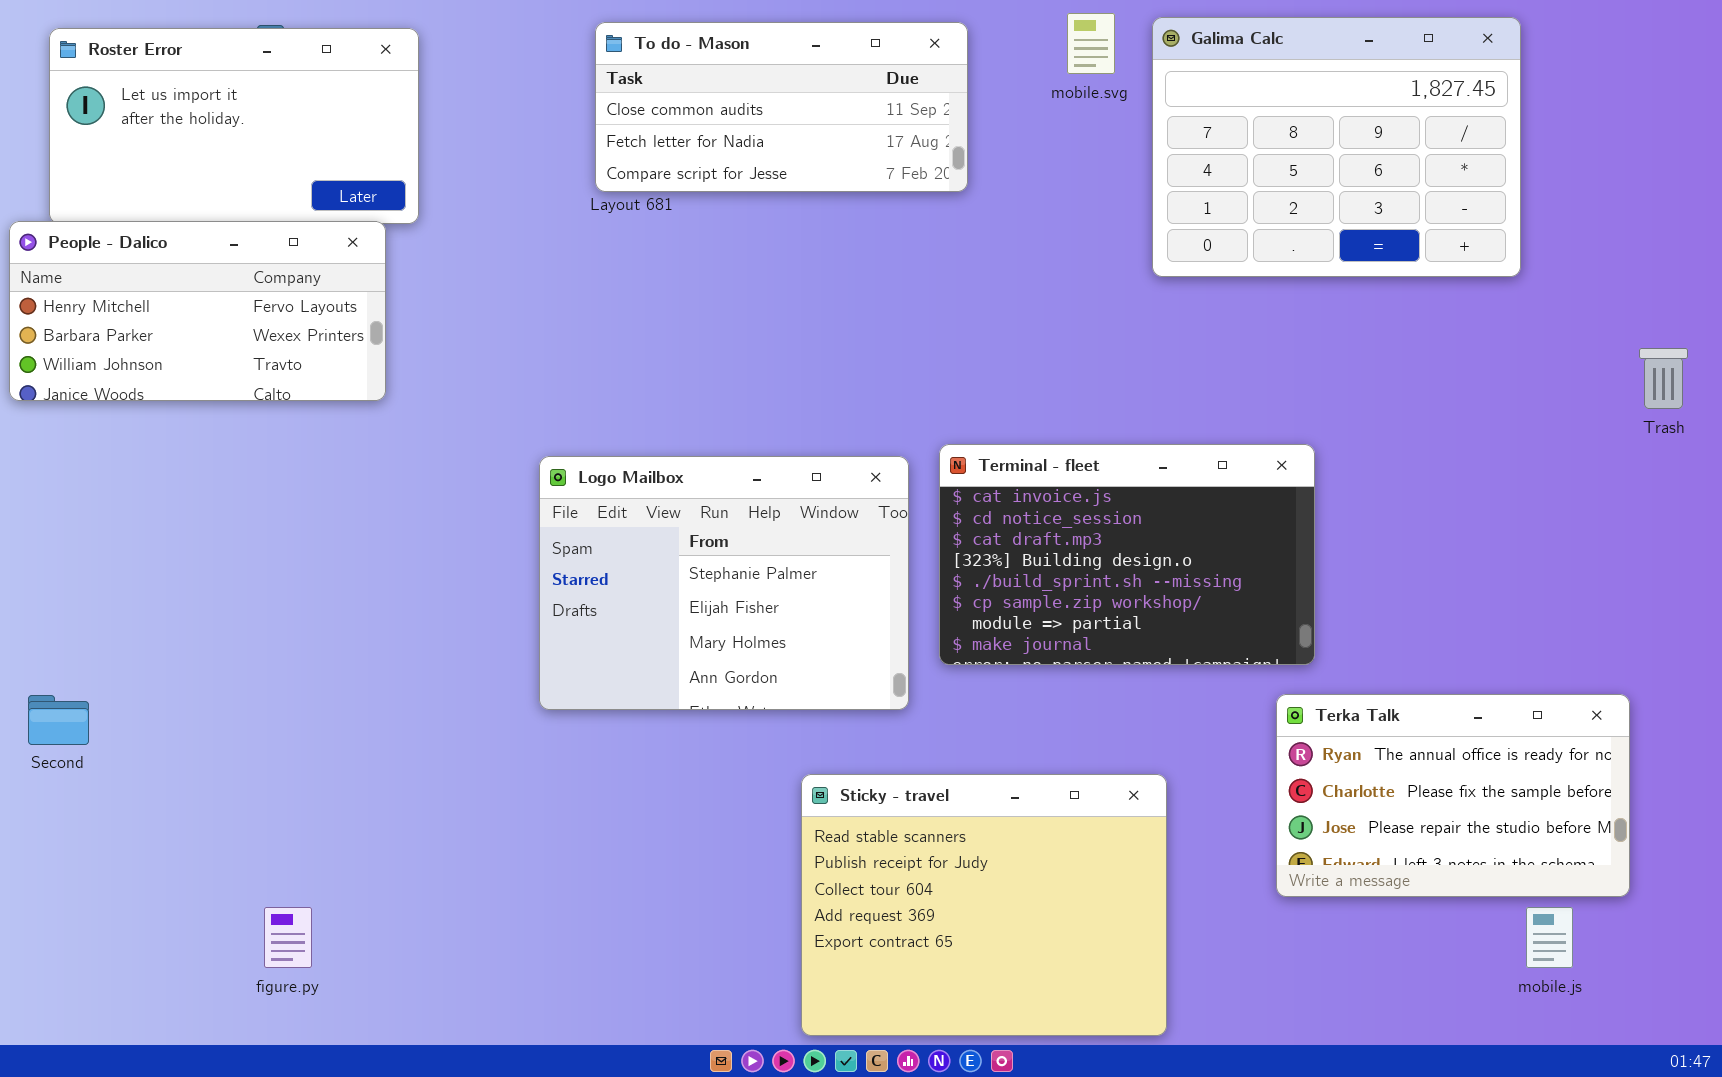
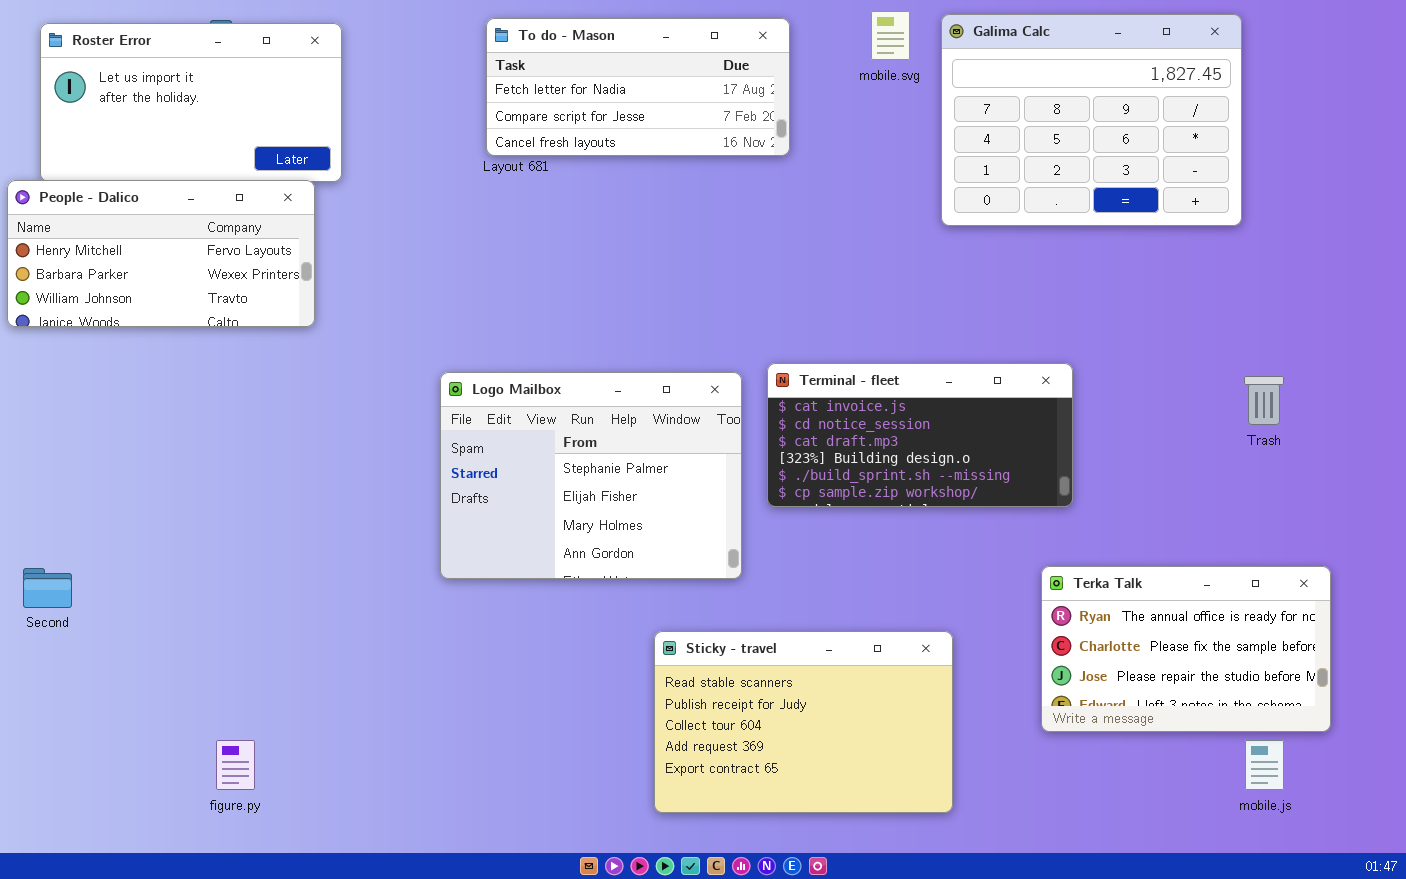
To do - Mason: [595,22,968,192] -> [486,18,790,156], scrolled down 1 row
Trash: [1639,348,1688,409] -> [1244,376,1284,425], moved
Terminal - fleet: [939,444,1315,665] -> [767,363,1073,507], resized
Sticky - travel: [801,774,1167,1036] -> [654,631,953,813], resized

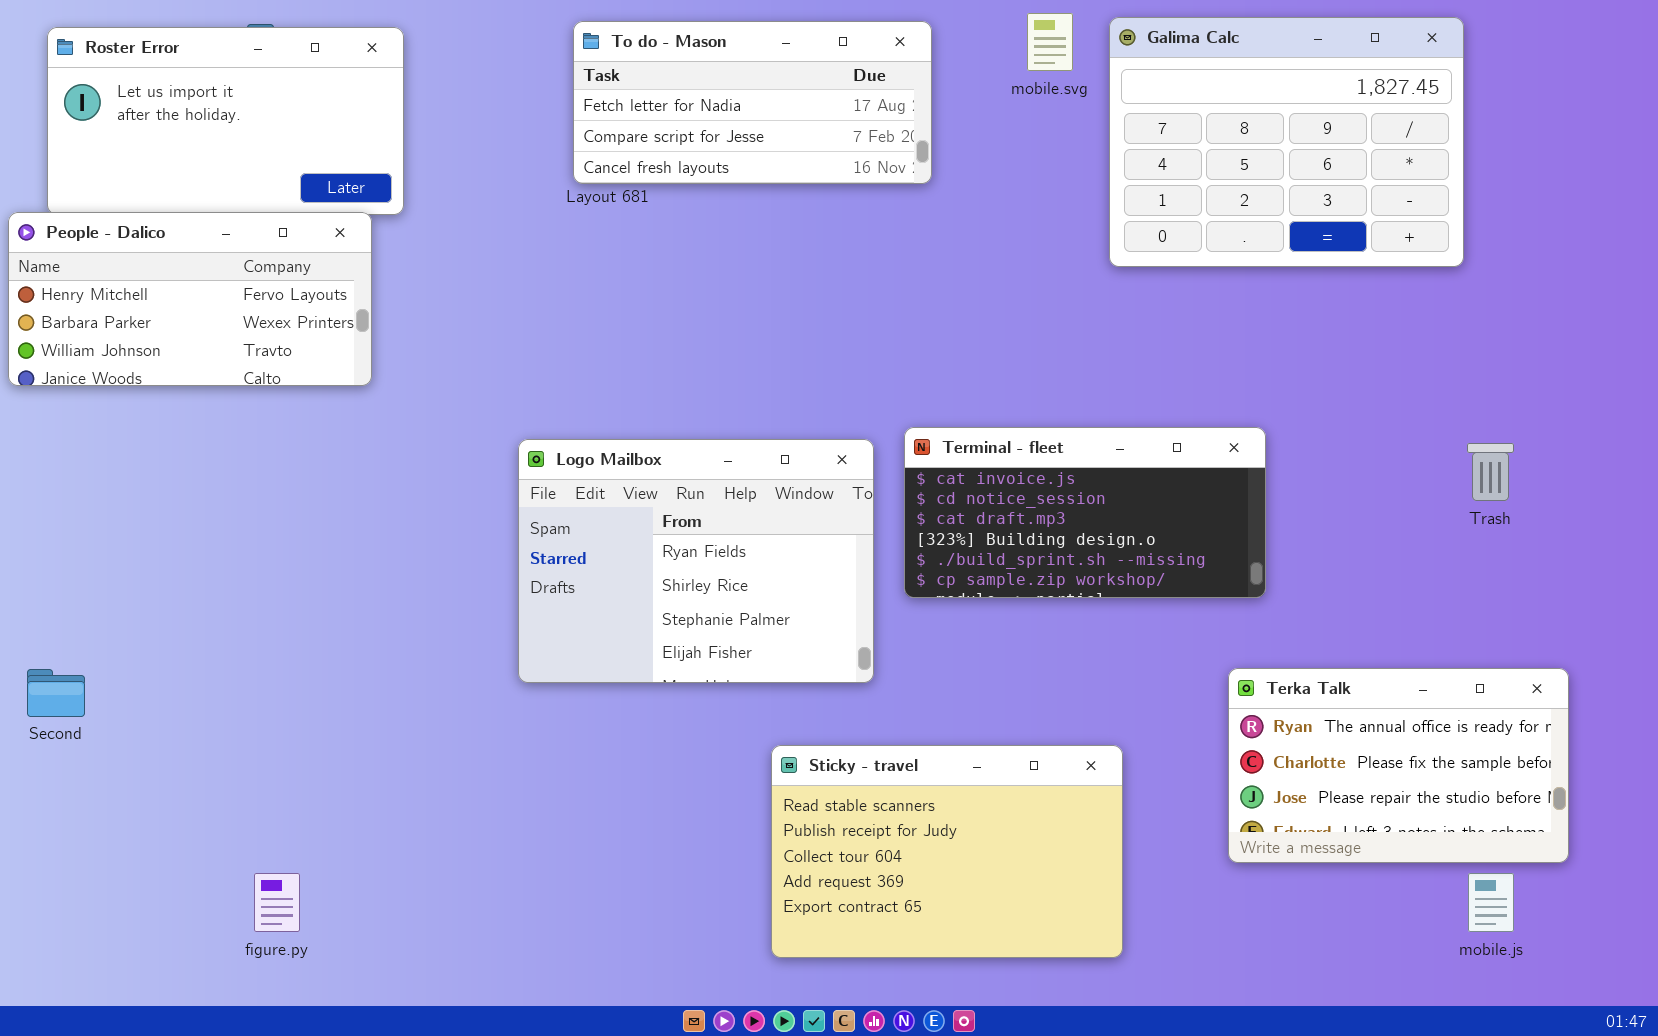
Logo Mailbox: [440,372,742,579] -> [518,439,874,683], scrolled up 2 rows

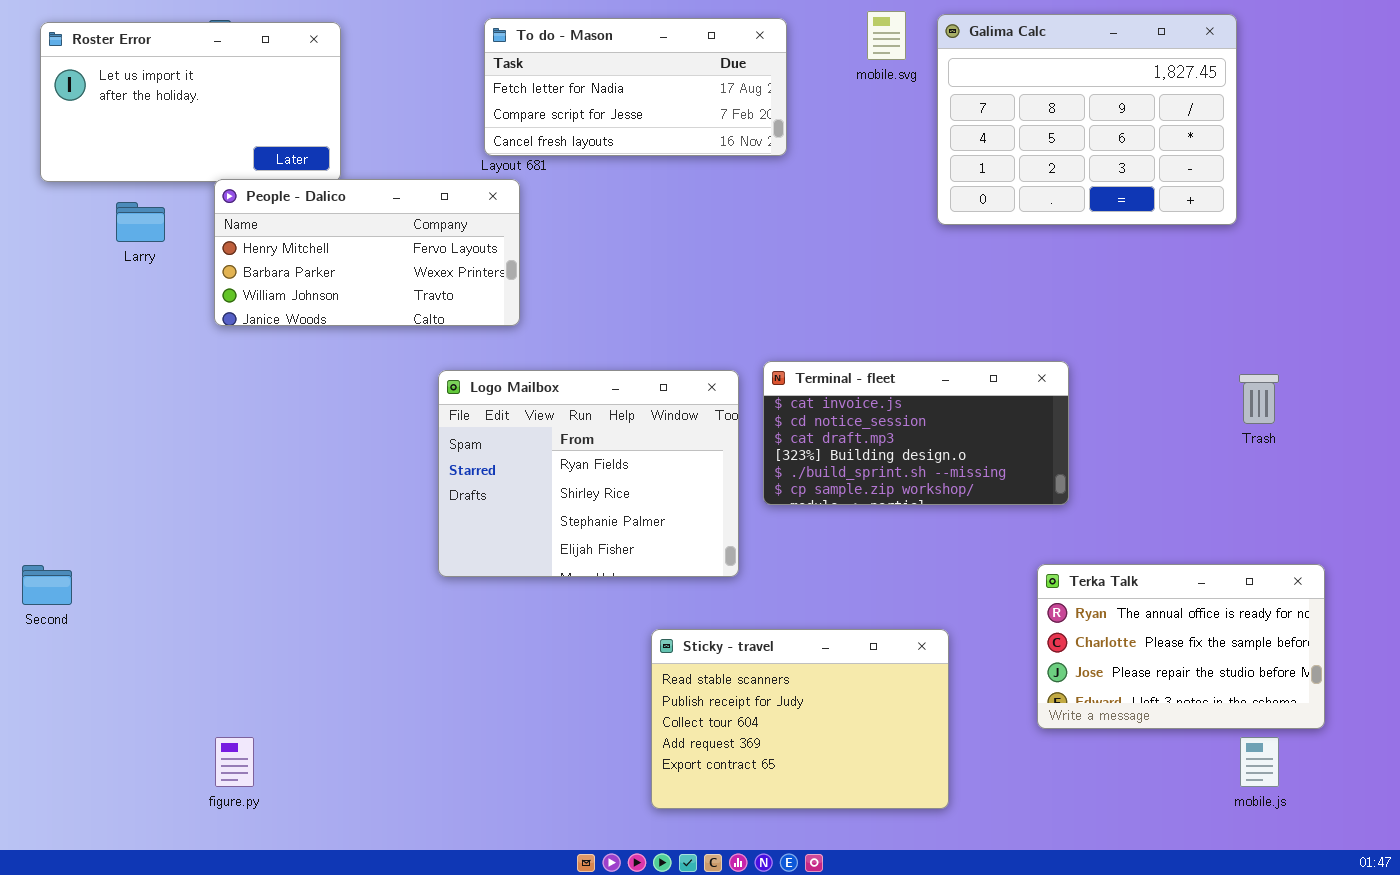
People - Dalico: [8,212,372,386] -> [214,179,520,326], moved

